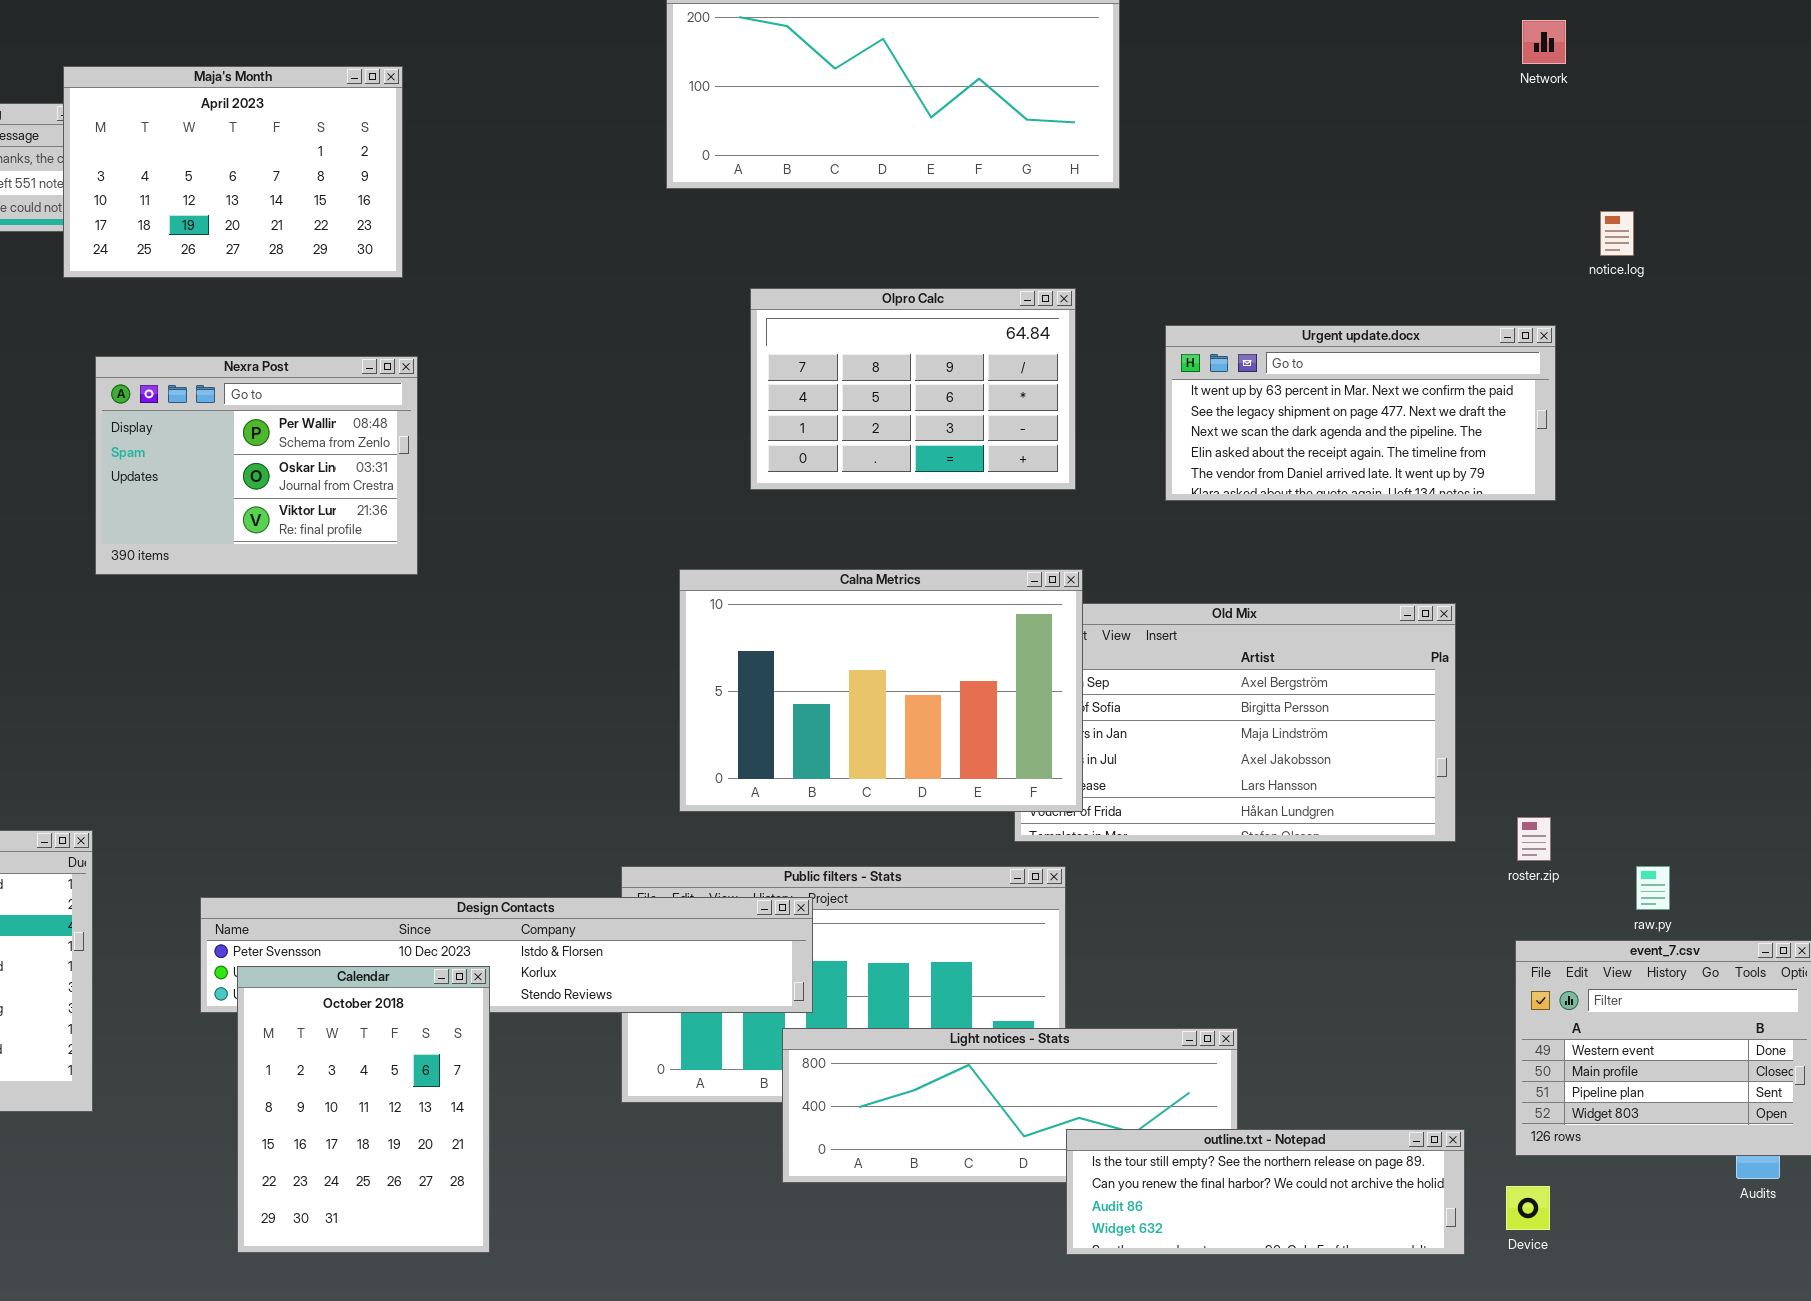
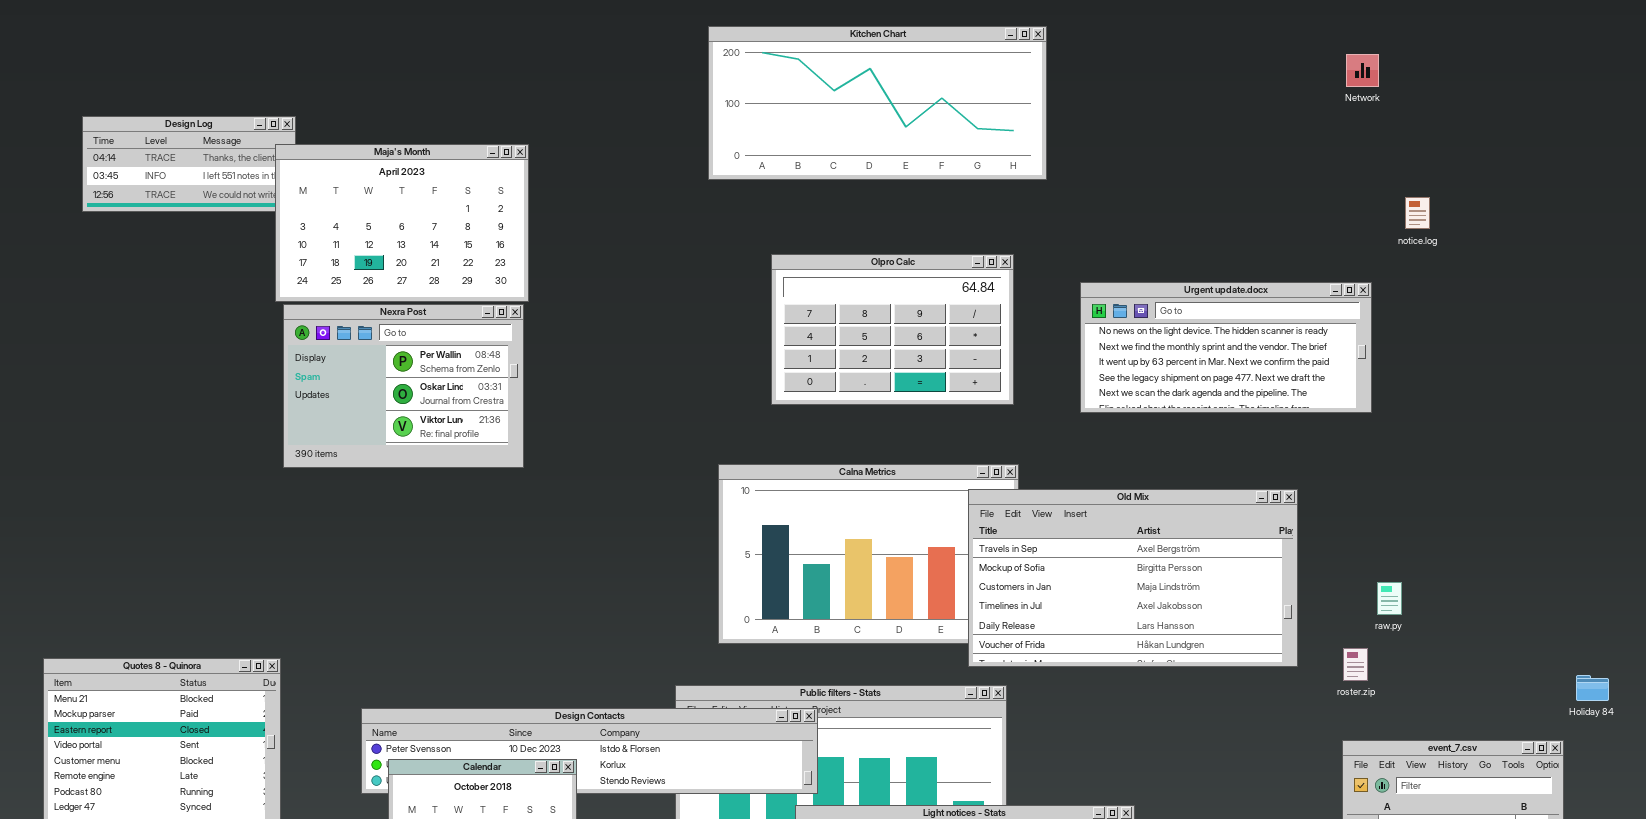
Maja's Month: [63,66,403,278] -> [275,144,529,302], moved
Urgent update.docx: [1165,325,1556,501] -> [1080,282,1372,413], scrolled up 2 rows
Old Mix: [1014,603,1456,842] -> [968,489,1298,667], raised
raw.py: [1636,866,1670,910] -> [1377,582,1402,615], moved

